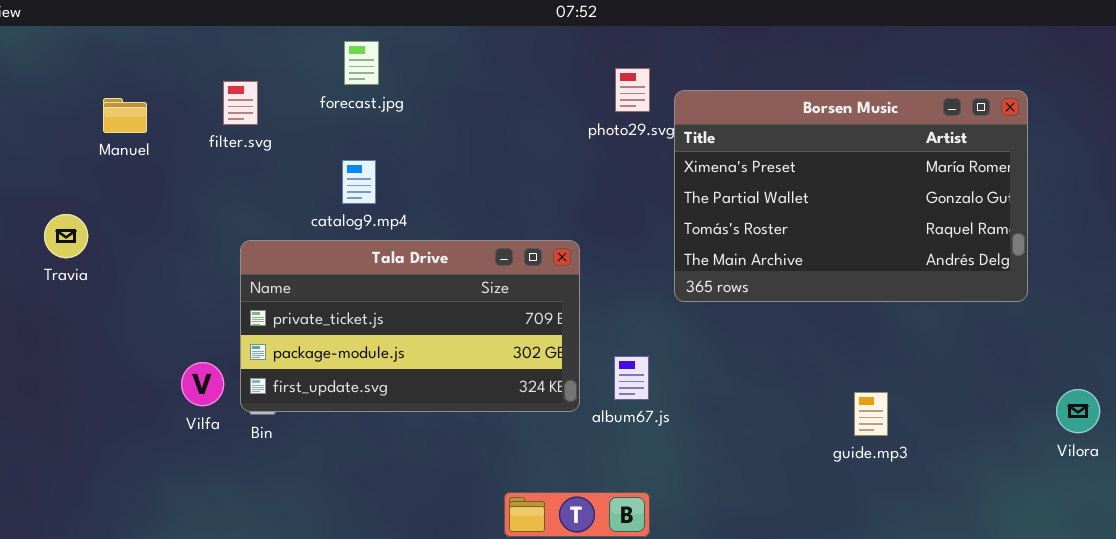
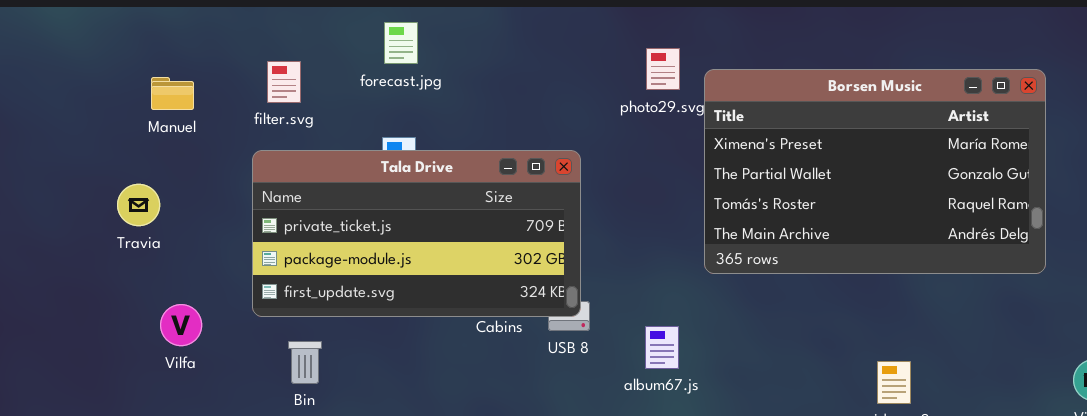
Travia: [44,214,88,258] -> [117,184,160,226], moved
Tala Drive: [240,240,580,412] -> [252,150,581,317], moved
Vilfa: [181,362,224,406] -> [160,304,202,346], moved

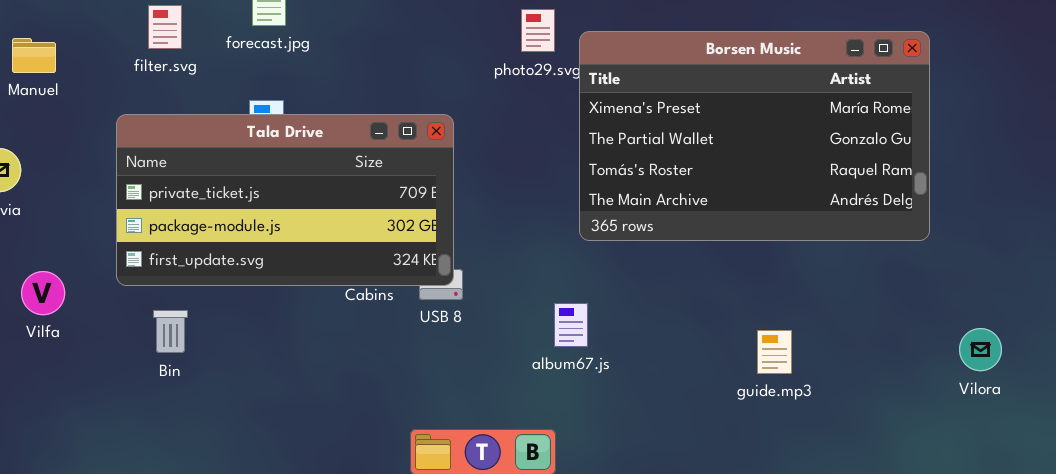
filter.svg: [267,61,301,103] -> [148,5,182,49], moved
album67.js: [645,326,679,369] -> [554,303,588,347], moved

